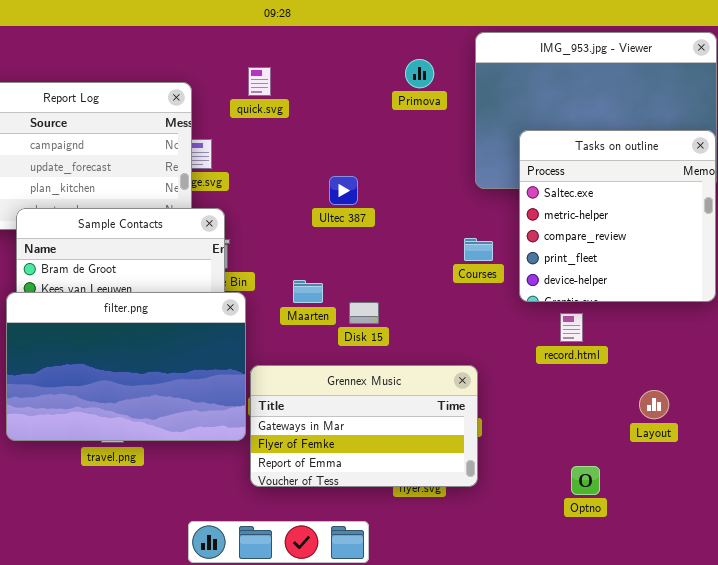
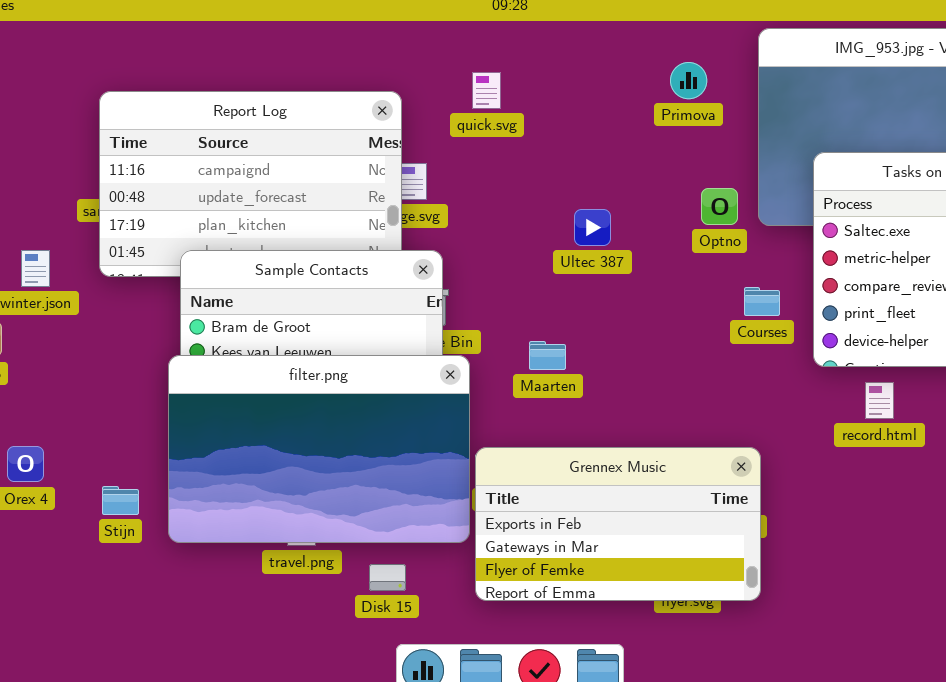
Disk 15: [349,302,379,324] -> [369,564,406,591], moved
Grennex Music: [250,365,478,487] -> [475,447,761,601], scrolled up 1 row
Optno: [571,466,600,495] -> [701,188,738,225], moved

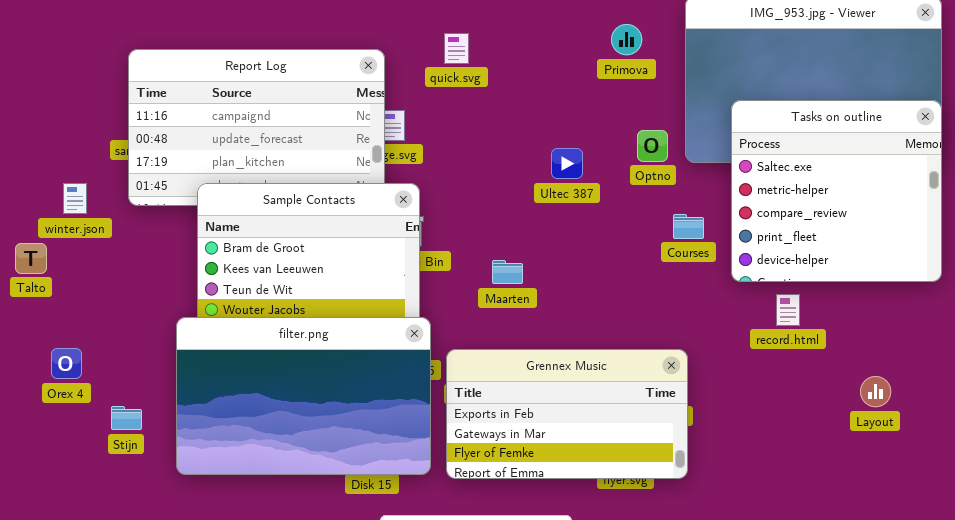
Ultec 387: [574,209,611,246] -> [551,148,583,179], moved
filter.png: [168,355,470,543] -> [176,317,431,475], moved
Stijn: [102,486,139,515] -> [111,406,142,430], moved

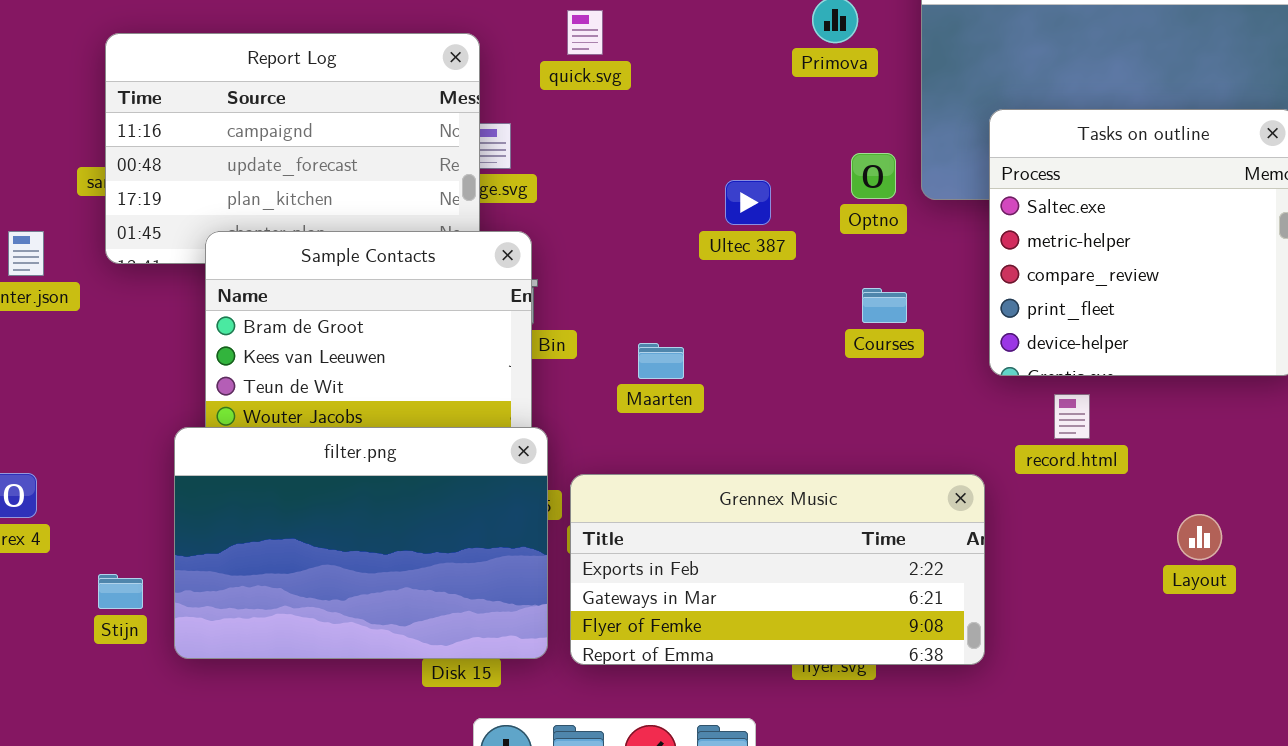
Courses: [673,214,704,239] -> [862,288,907,323], moved
Grennex Music: [446,349,688,479] -> [570,474,985,665], resized
Stijn: [111,406,142,430] -> [98,574,143,609], moved

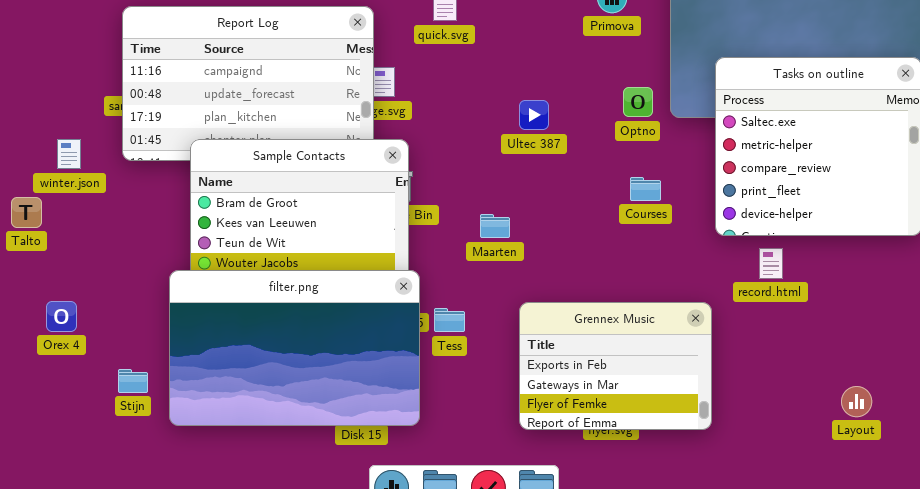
Ultec 387: [725,180,771,225] -> [519,100,549,130], moved
Grennex Music: [570,474,985,665] -> [519,302,712,430], resized
Layout: [1177,514,1222,560] -> [841,386,872,417], moved

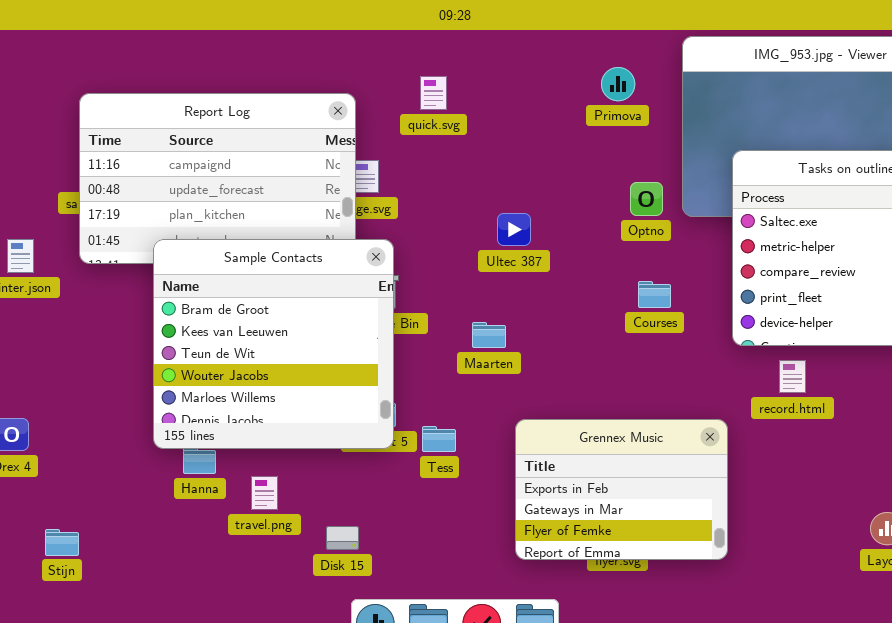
Ultec 387: [519,100,549,130] -> [497,213,531,246], moved
filter.png: [169,270,420,426] -> none, closed
Stijn: [118,369,148,393] -> [45,529,79,556], moved

